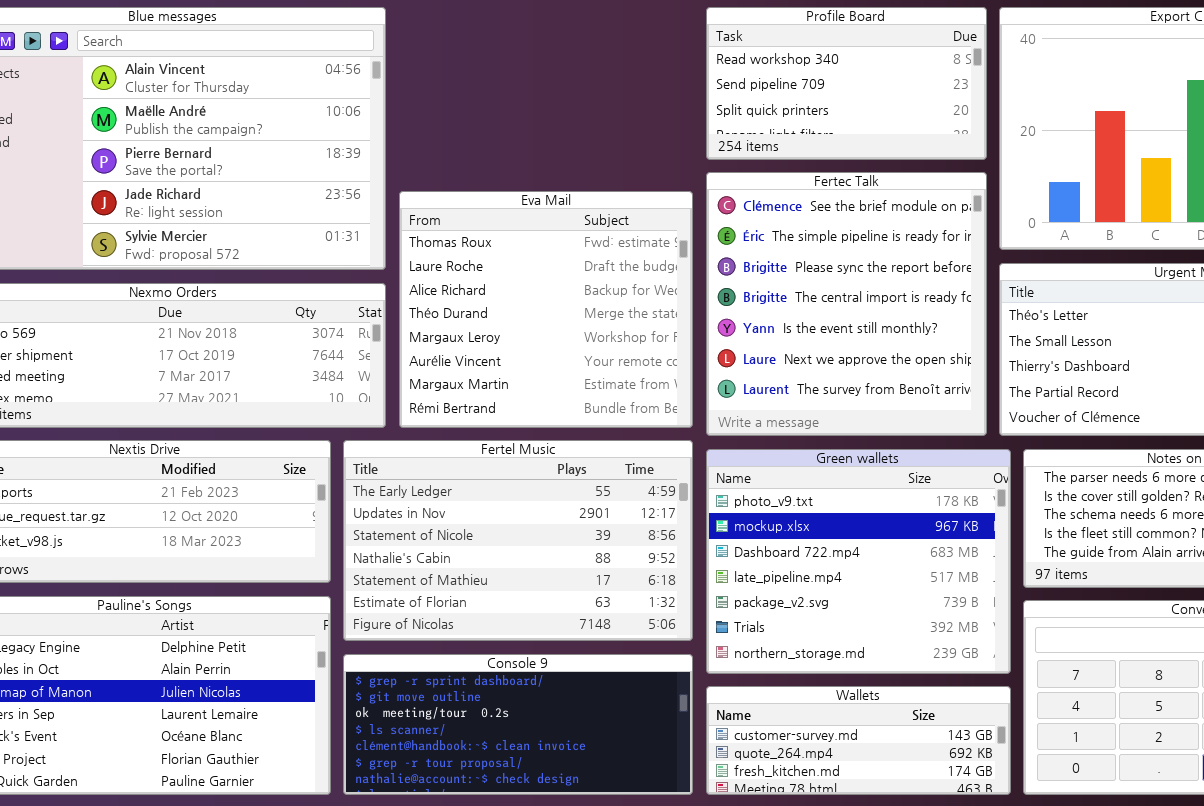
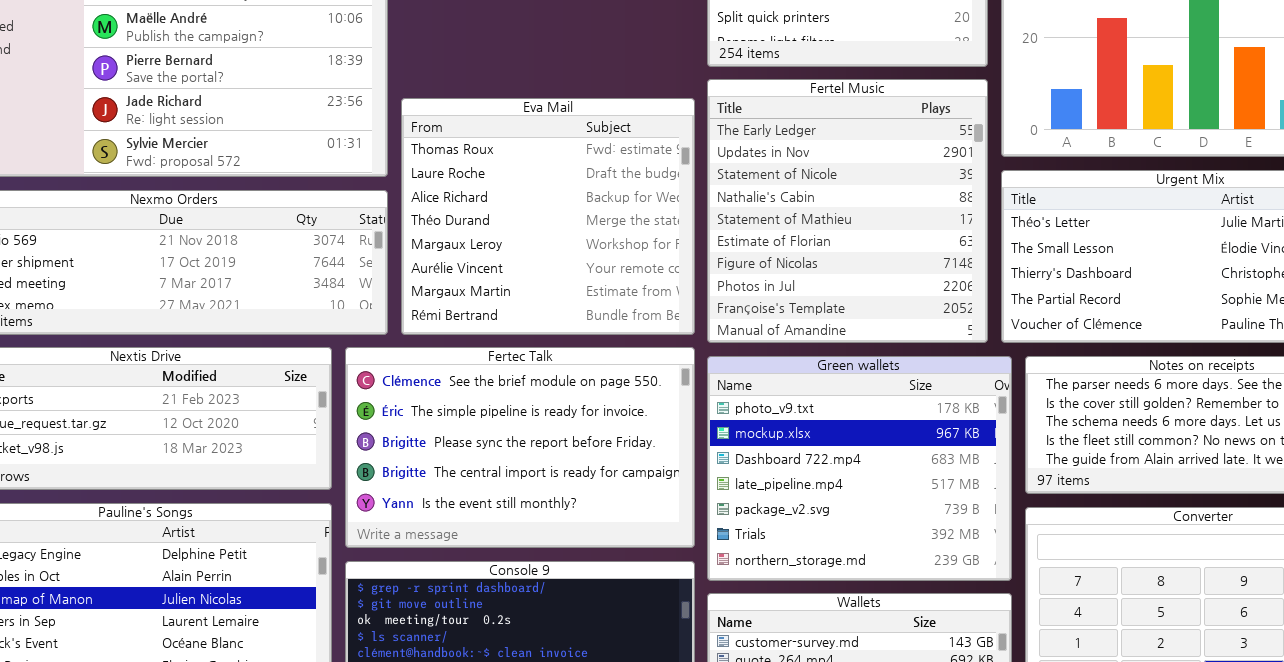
Fertec Talk: [706,172,987,436] -> [345,347,695,548], moved, resized
Fertel Music: [343,440,693,641] -> [707,79,988,343], moved, resized

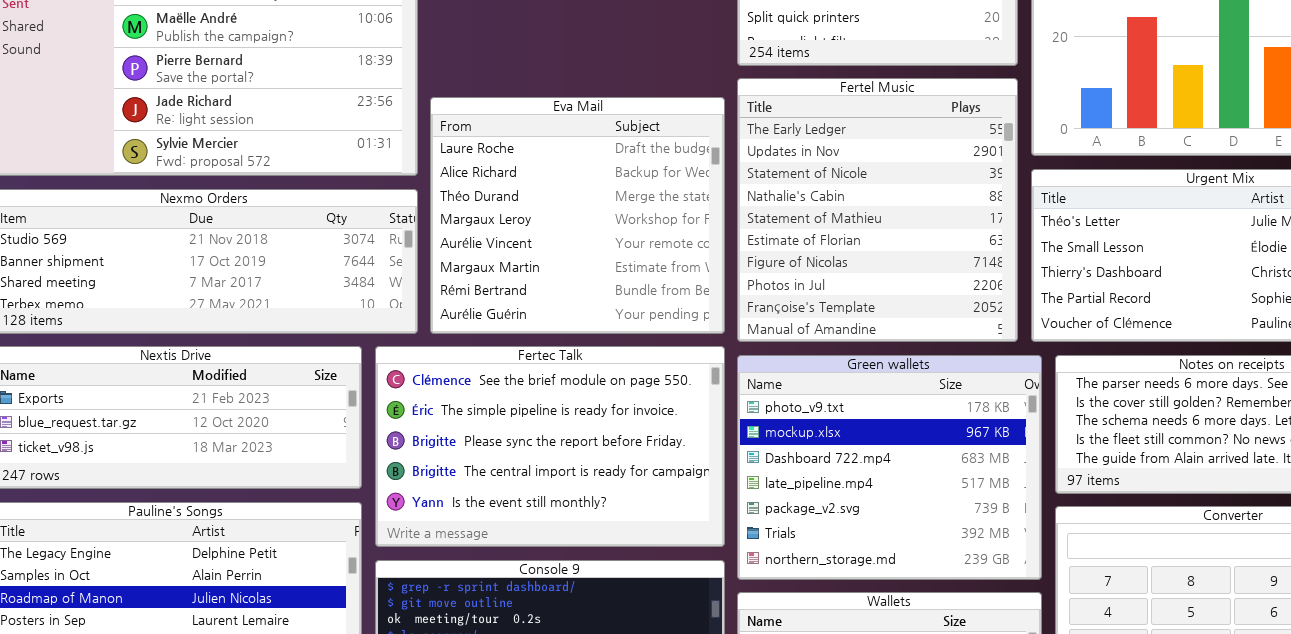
Eva Mail: [401,98,695,335] -> [430,97,725,334], scrolled down 1 row

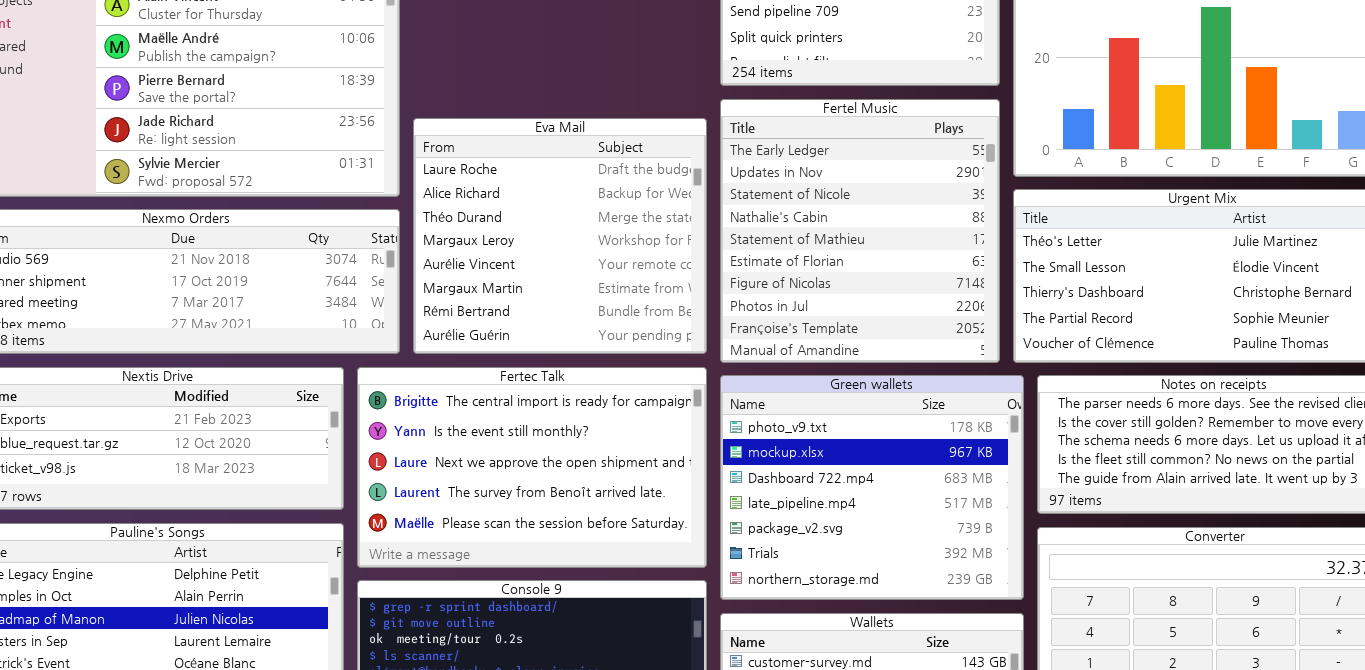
Fertec Talk: [375,346,725,547] -> [357,367,707,568], scrolled down 3 rows

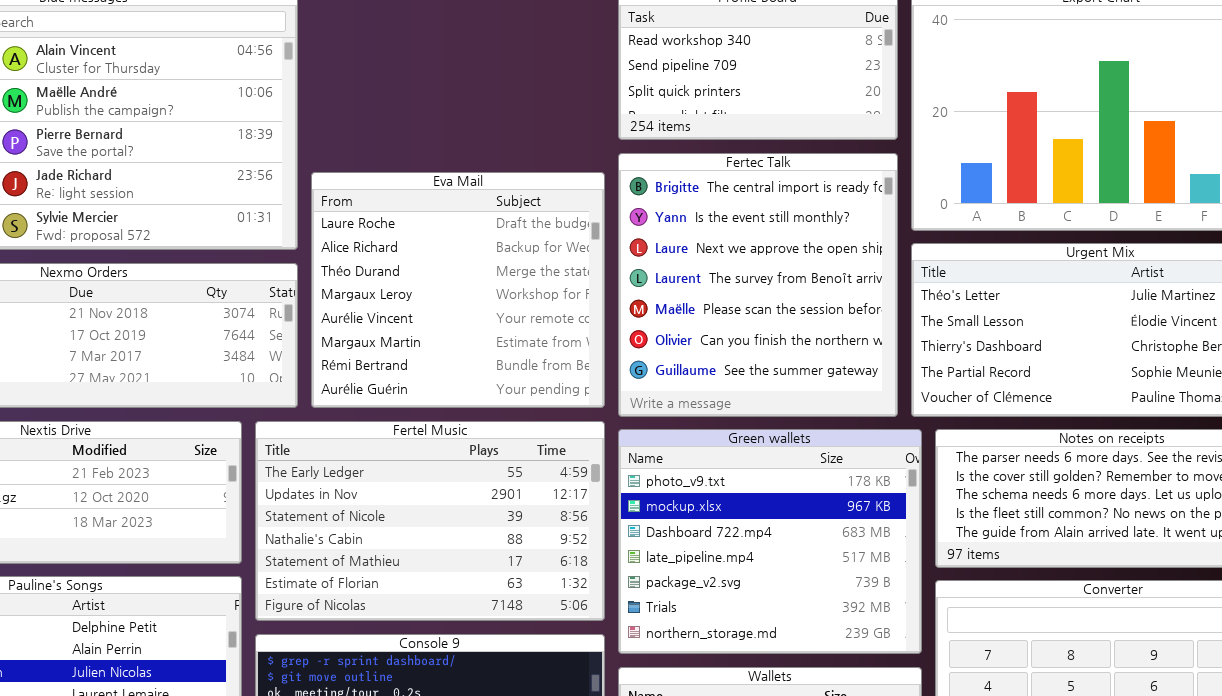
Fertel Music: [720,99,1000,363] -> [255,421,605,621], moved, resized
Fertec Talk: [357,367,707,568] -> [618,153,898,417], moved, resized

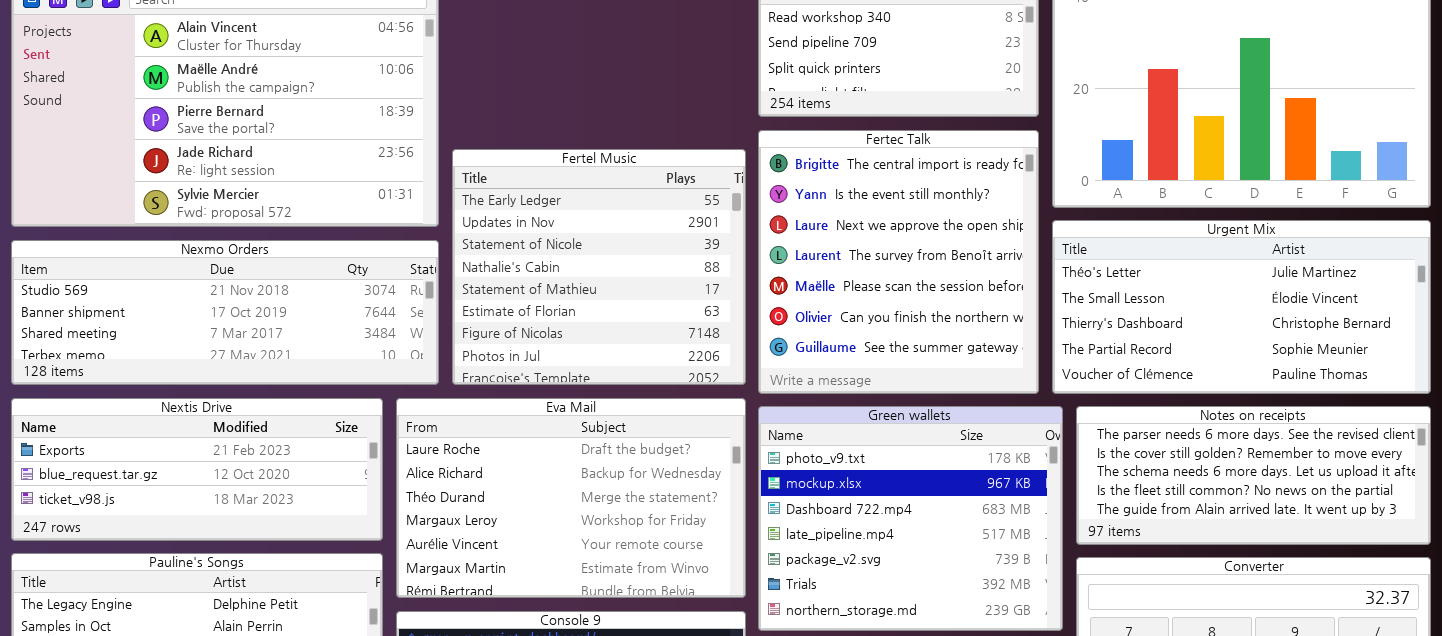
Eva Mail: [311,172,605,408] -> [396,398,746,598], moved, resized
Fertel Music: [255,421,605,621] -> [452,149,746,385], moved, resized

